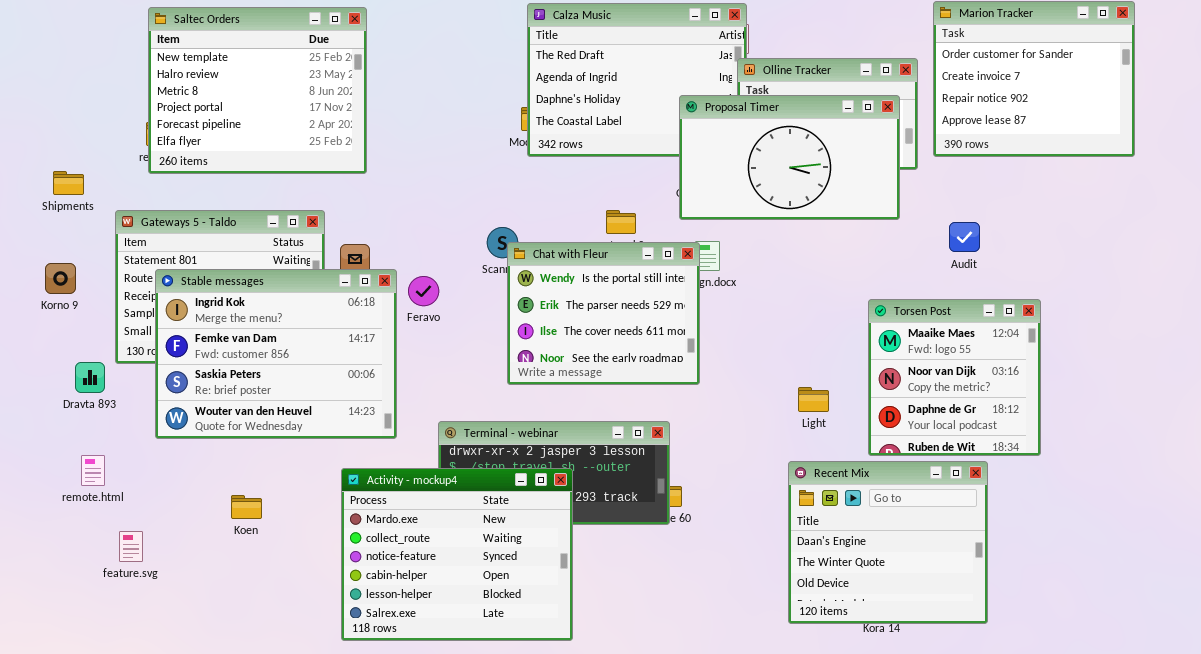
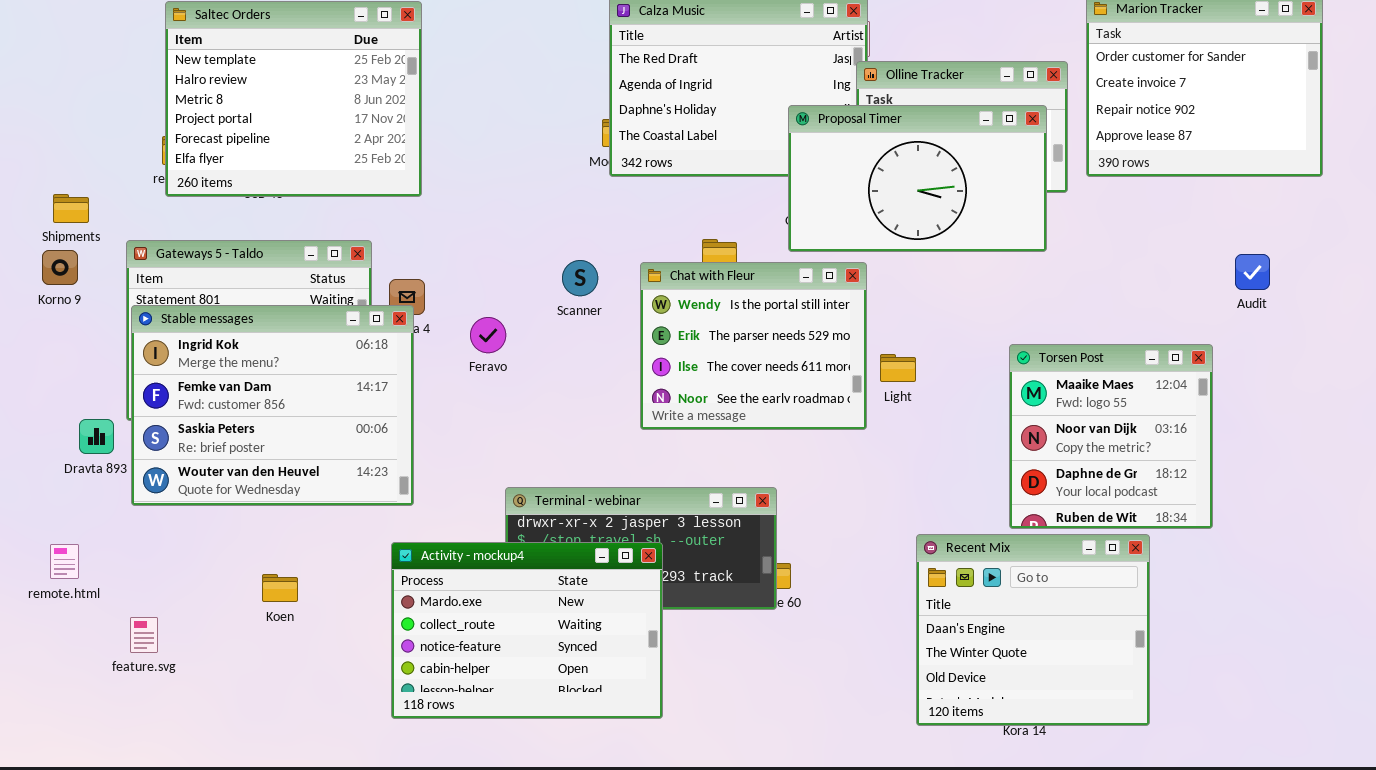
Audit: [949,222,980,252] -> [1235,254,1270,290], moved
Chat with Fleur: [507,242,700,385] -> [640,262,867,430], moved
Korno 9: [45,263,76,294] -> [42,250,78,285], moved
Stable messages: [155,269,397,439] -> [131,305,414,506], moved
Light: [798,387,829,412] -> [880,354,916,382], moved
remote.html: [81,455,105,486] -> [50,544,79,579], moved
Activity - mockup4: [341,468,573,641] -> [391,542,663,719], resized

